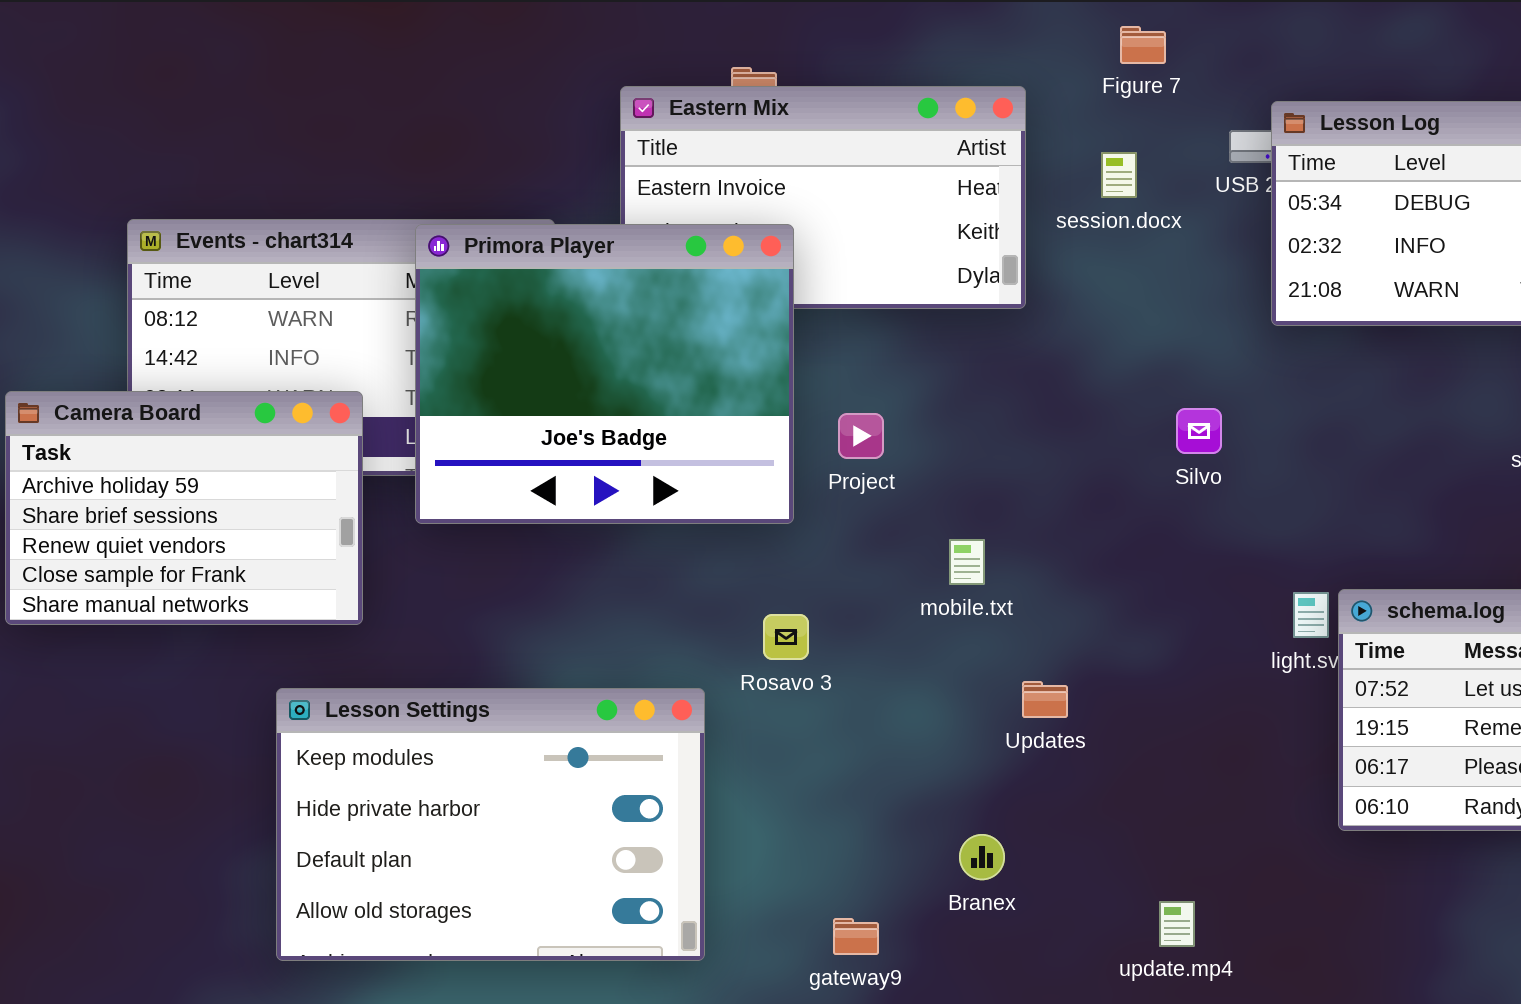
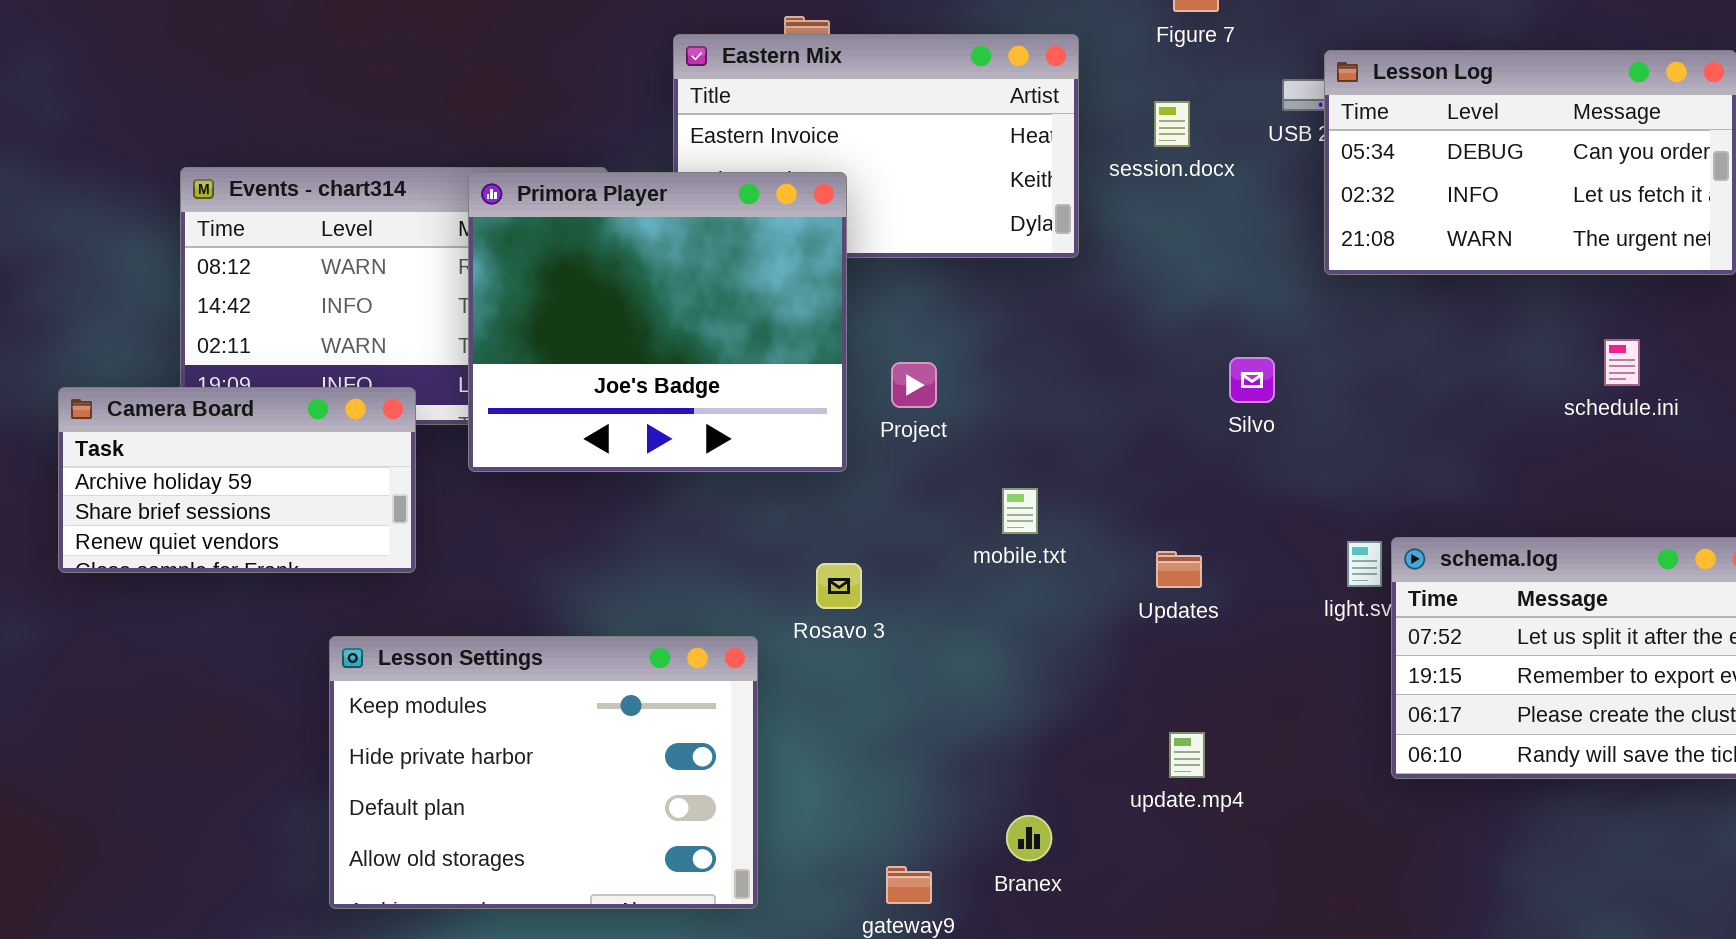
Camera Board: [5,391,363,625] -> [58,387,416,573], resized
Updates: [1022,681,1068,718] -> [1156,551,1202,588], moved
Branex: [959,834,1005,880] -> [1006,815,1052,861], moved
update.mp4: [1159,901,1195,947] -> [1169,732,1205,778], moved

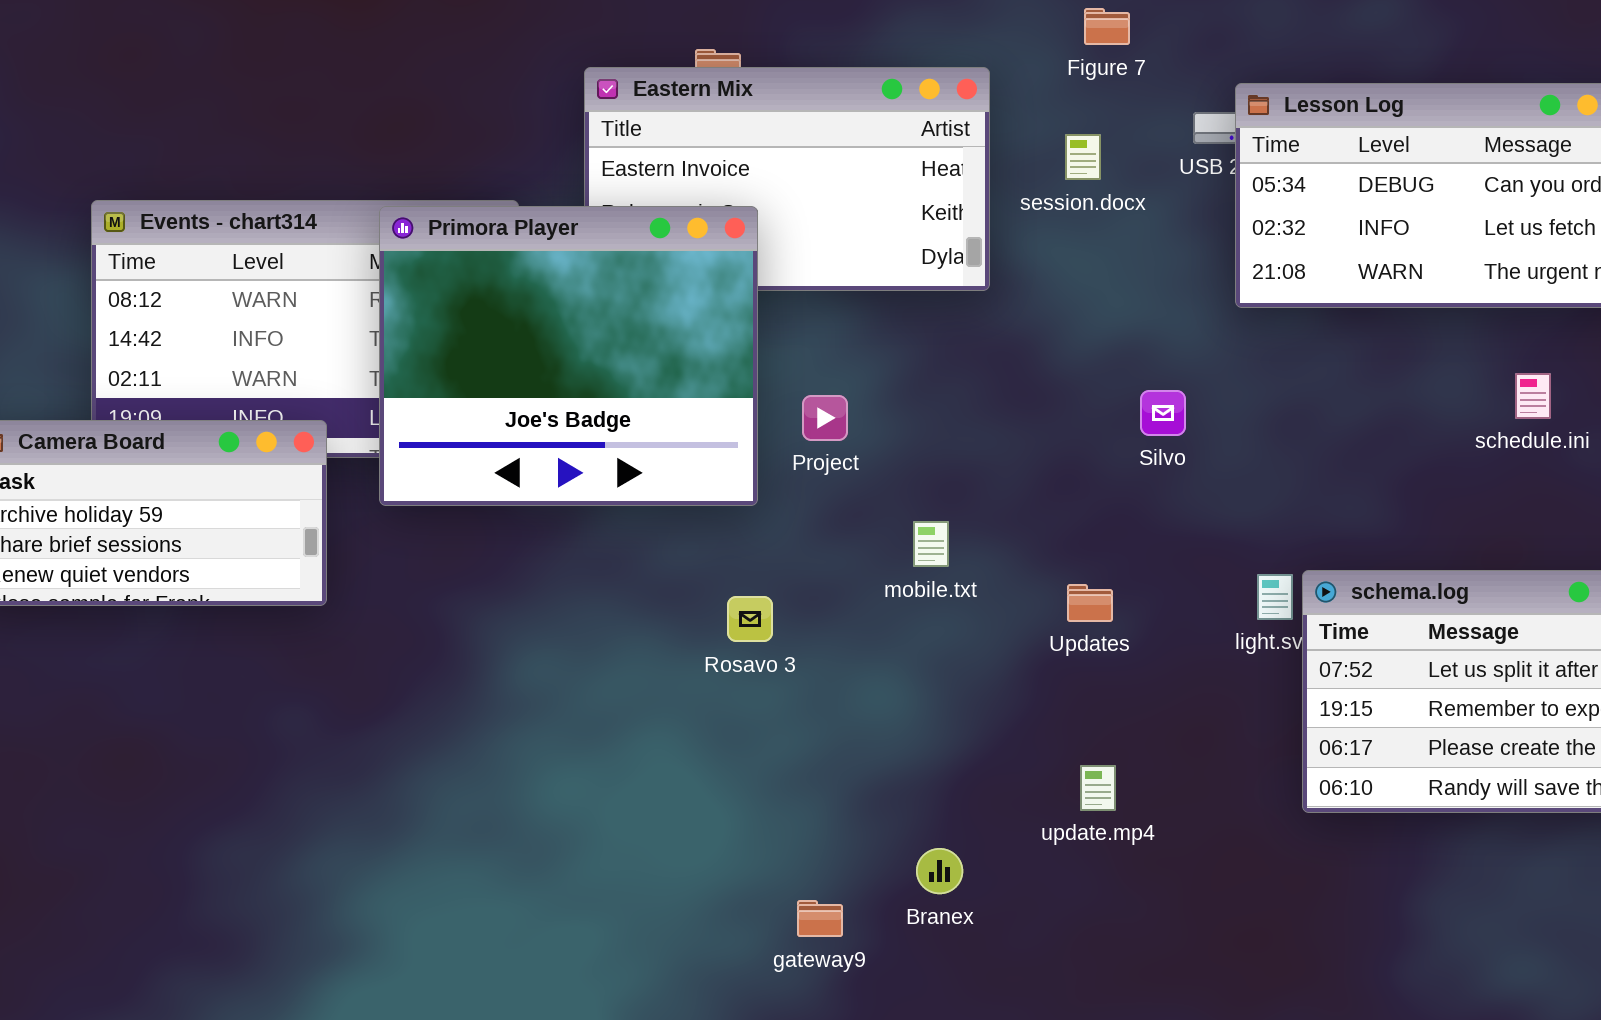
Lesson Settings: [329,636,758,909] -> none, closed

